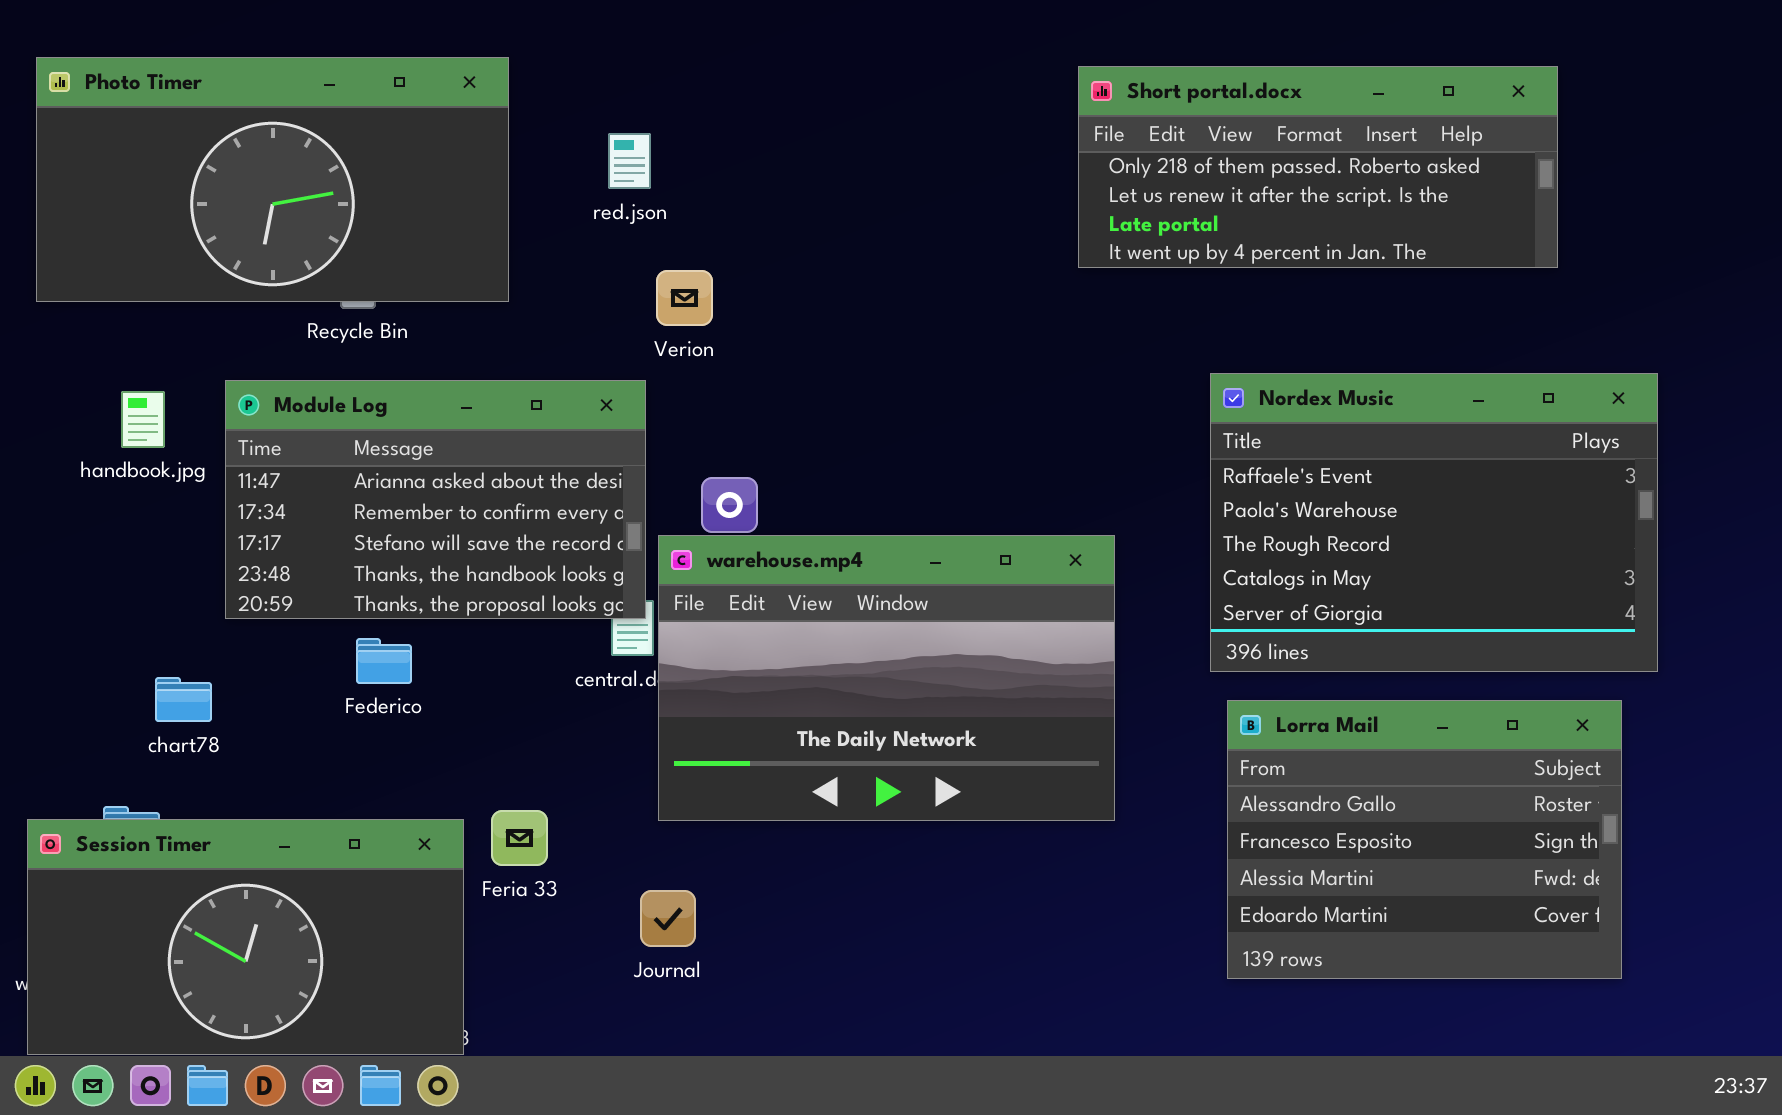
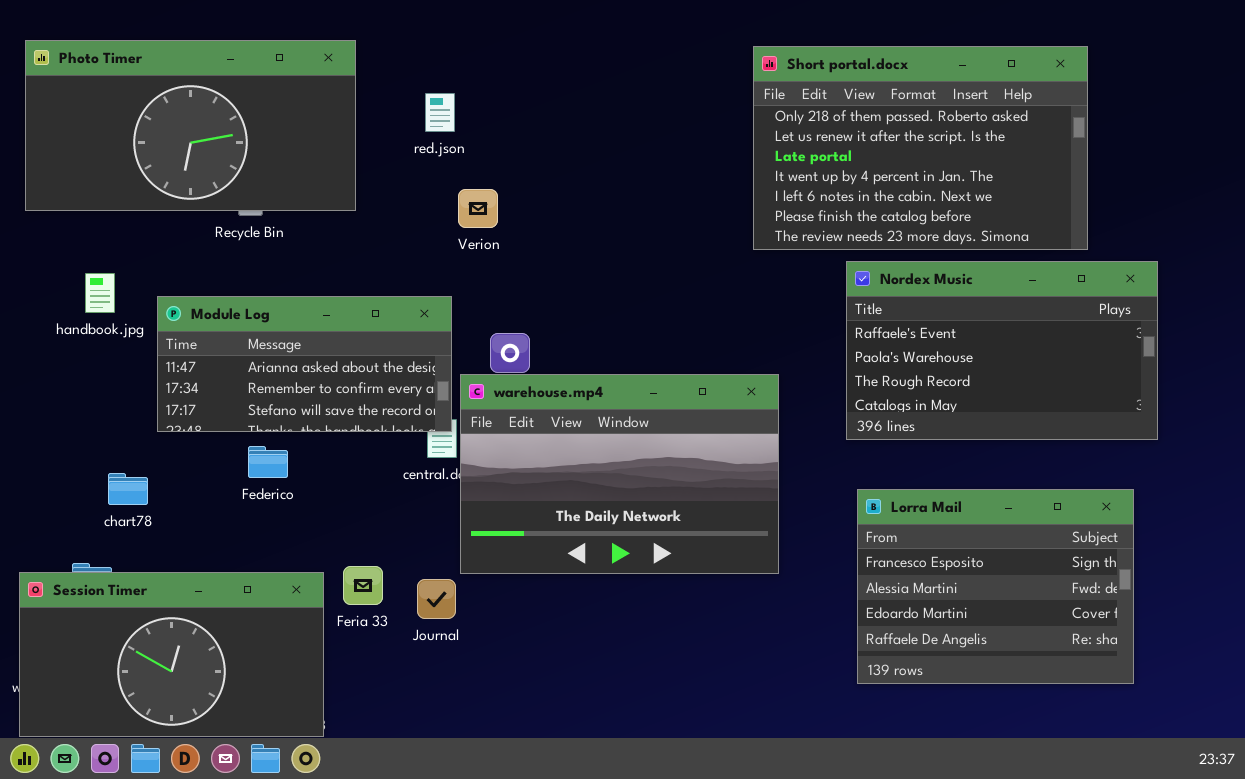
Short portal.docx: [1078,66,1558,268] -> [753,46,1088,250], resized
Nordex Music: [1210,373,1658,672] -> [846,261,1158,440], resized
Module Log: [225,380,646,619] -> [157,296,452,432], resized
Lorra Mail: [1227,700,1622,979] -> [857,489,1134,684], scrolled down 1 row
Journal: [640,890,696,947] -> [417,579,456,619], moved

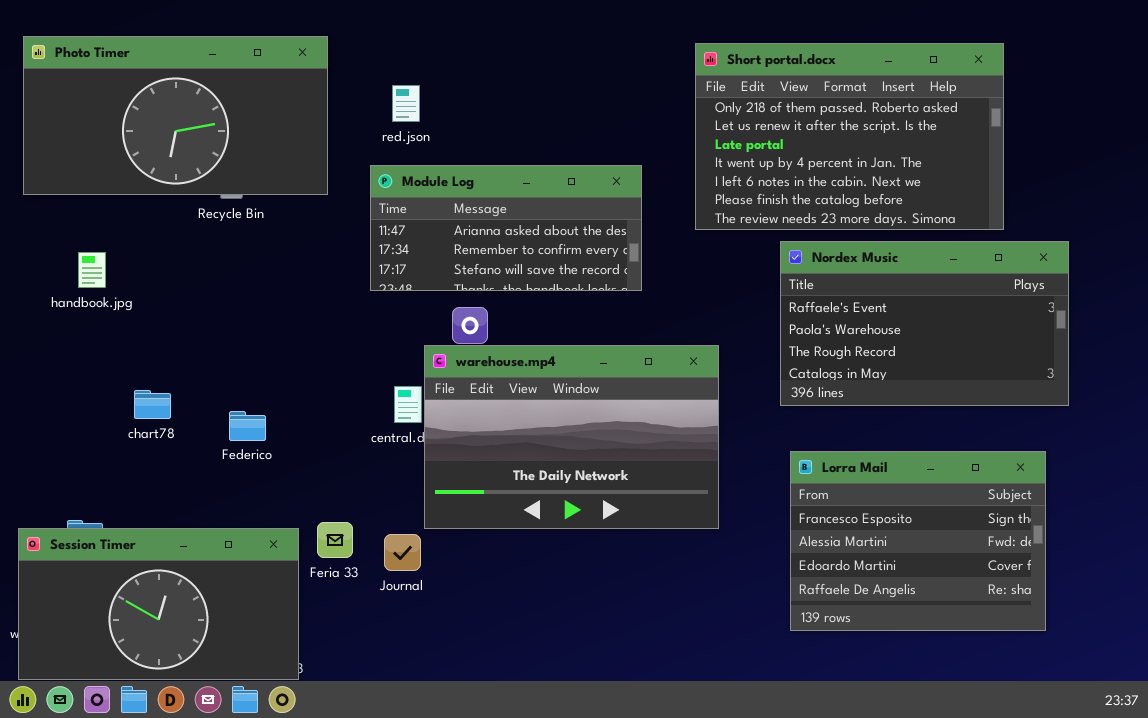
Module Log: [157,296,452,432] -> [370,165,642,291], moved
chart78: [108,473,148,505] -> [134,390,171,419], moved

